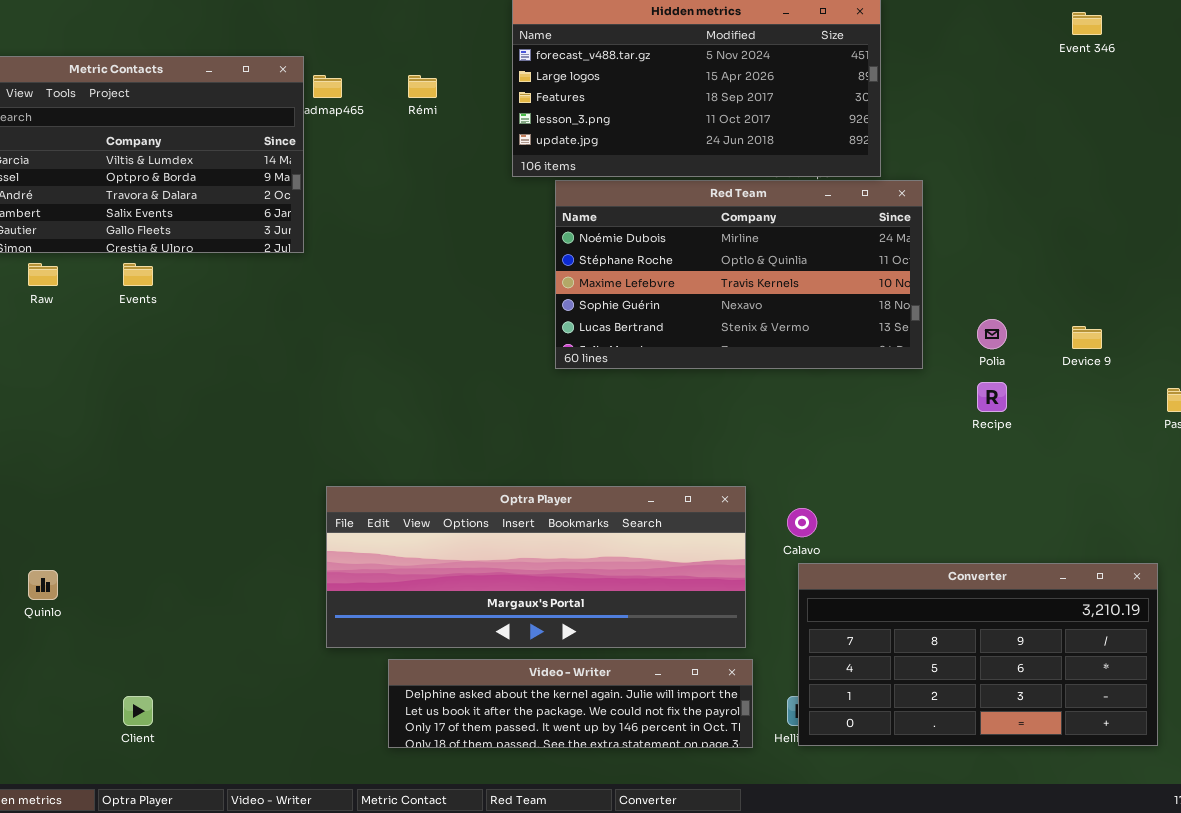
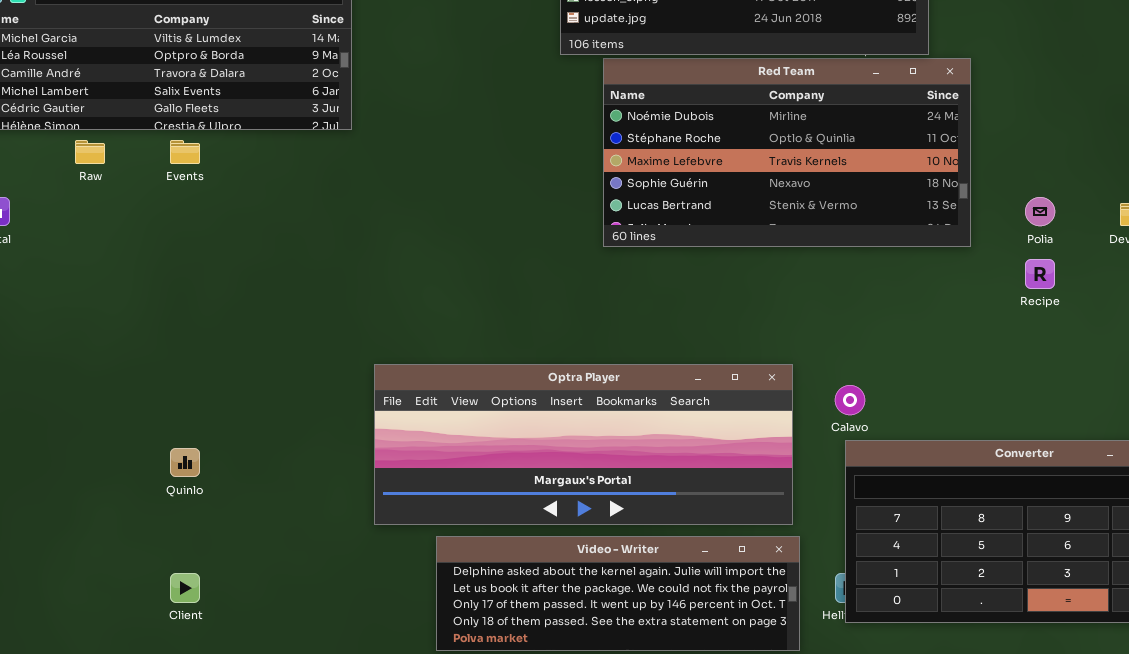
Quinlo: [28,570,58,600] -> [170,448,200,477], moved
Video - Writer: [388,659,753,748] -> [436,536,800,651], resized

